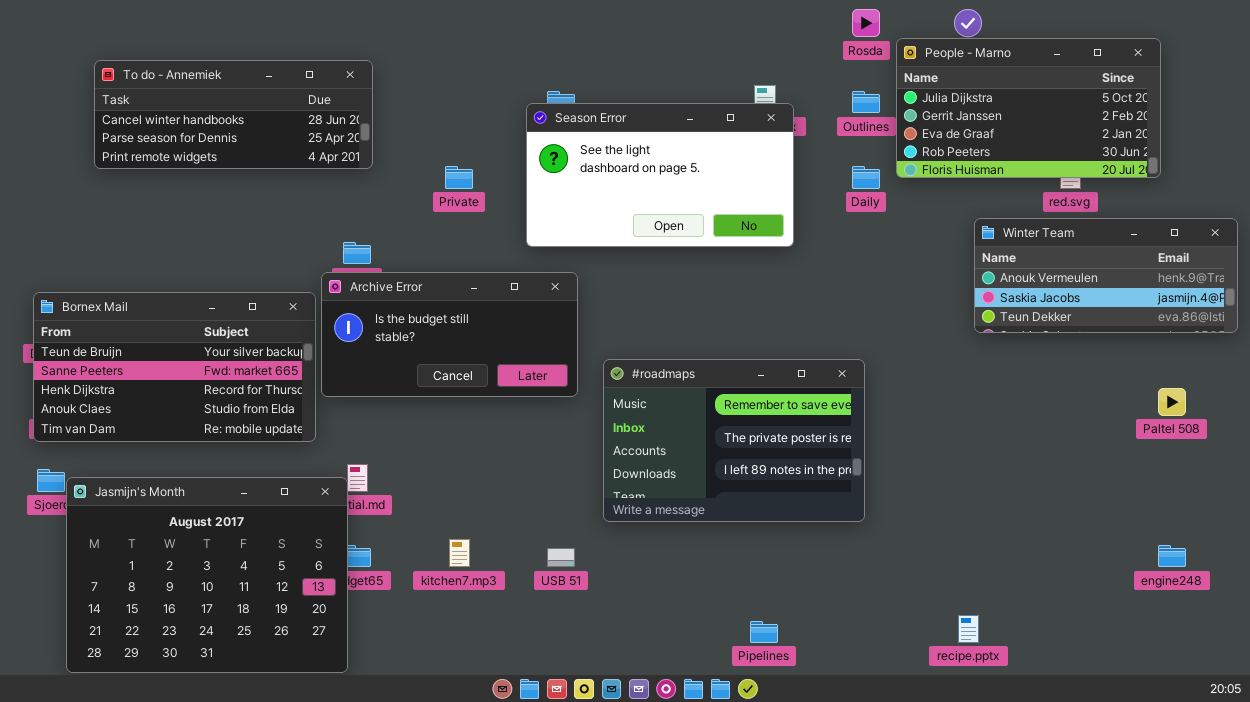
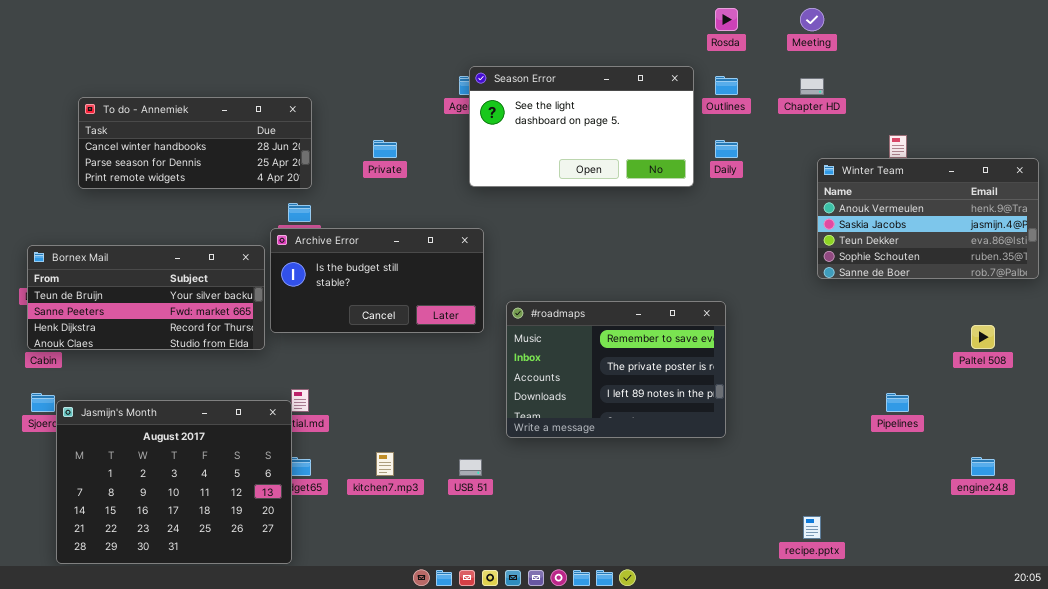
People - Marno: [896,38,1161,178] -> none, closed
To do - Annemiek: [94,60,373,169] -> [78,97,312,189], moved
Season Error: [526,103,794,247] -> [469,66,694,187], moved
Winter Team: [974,218,1238,333] -> [817,158,1039,279], resized
Bornex Mail: [33,292,316,442] -> [27,245,265,350], resized
Pipelines: [750,621,778,643] -> [886,393,909,412], moved

